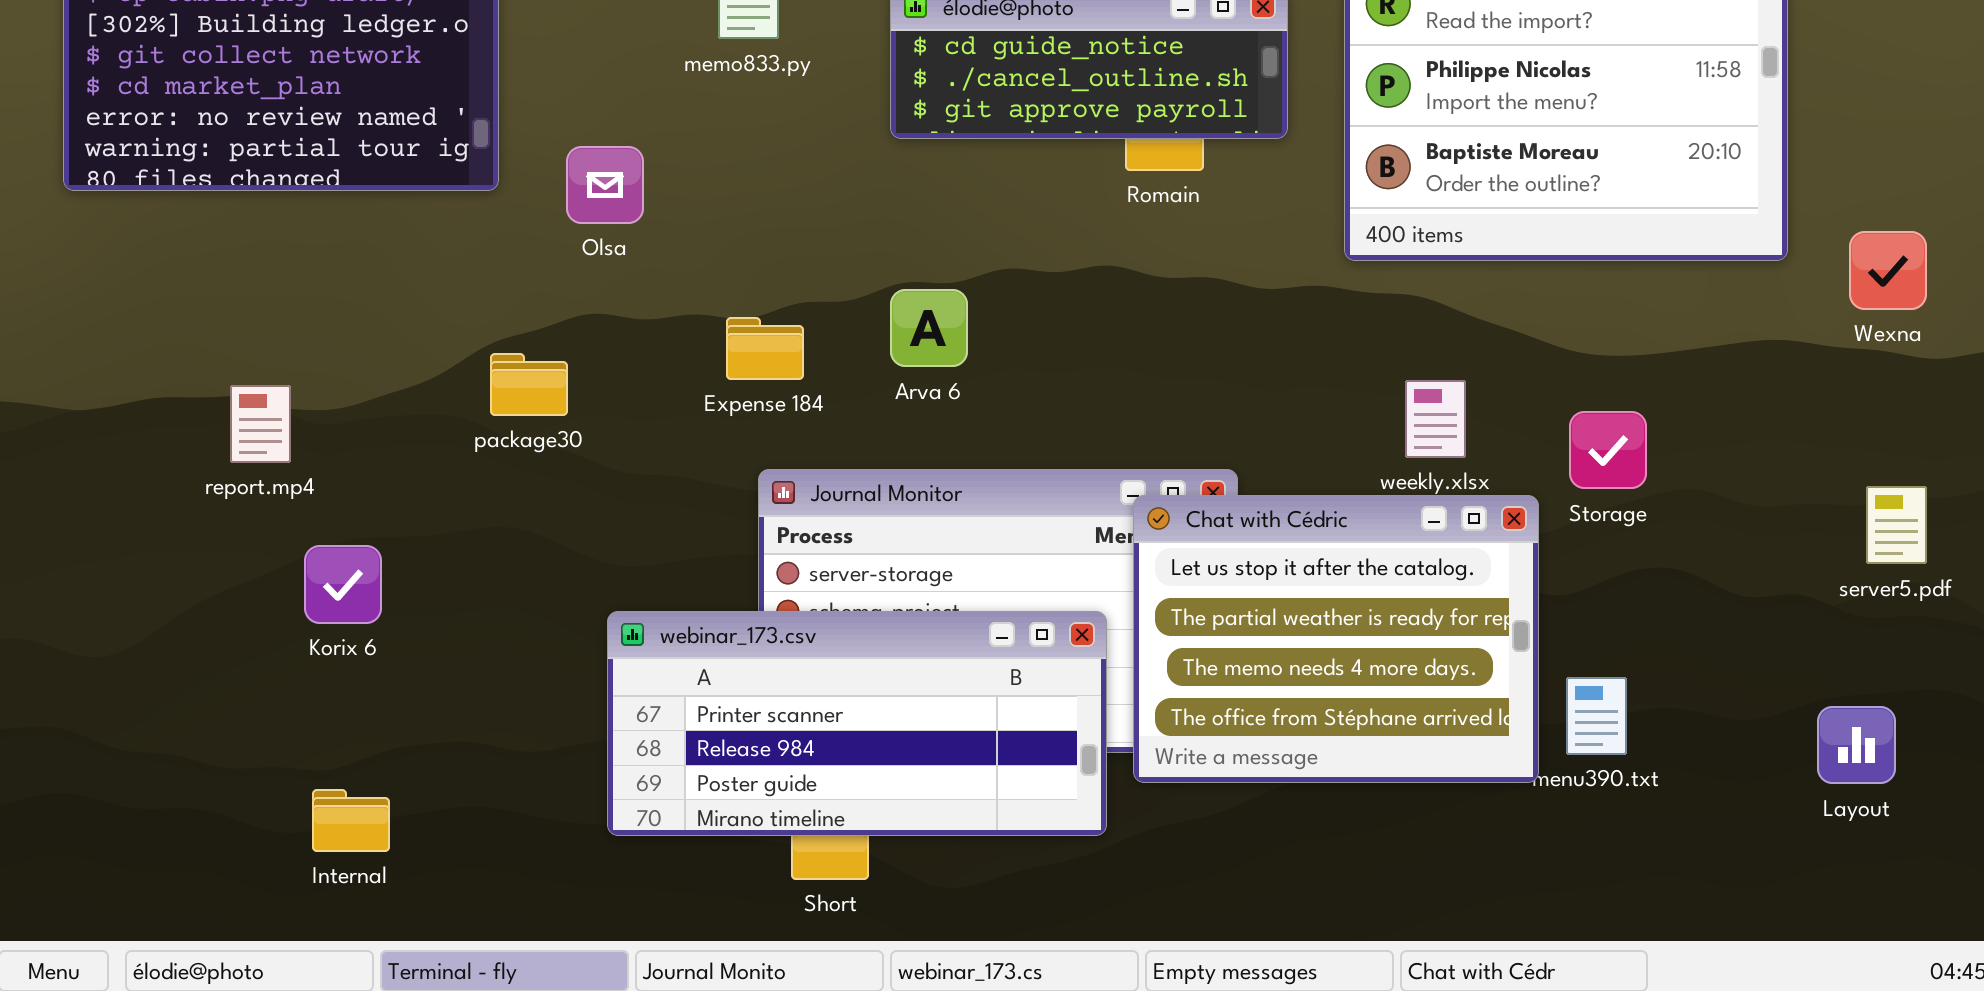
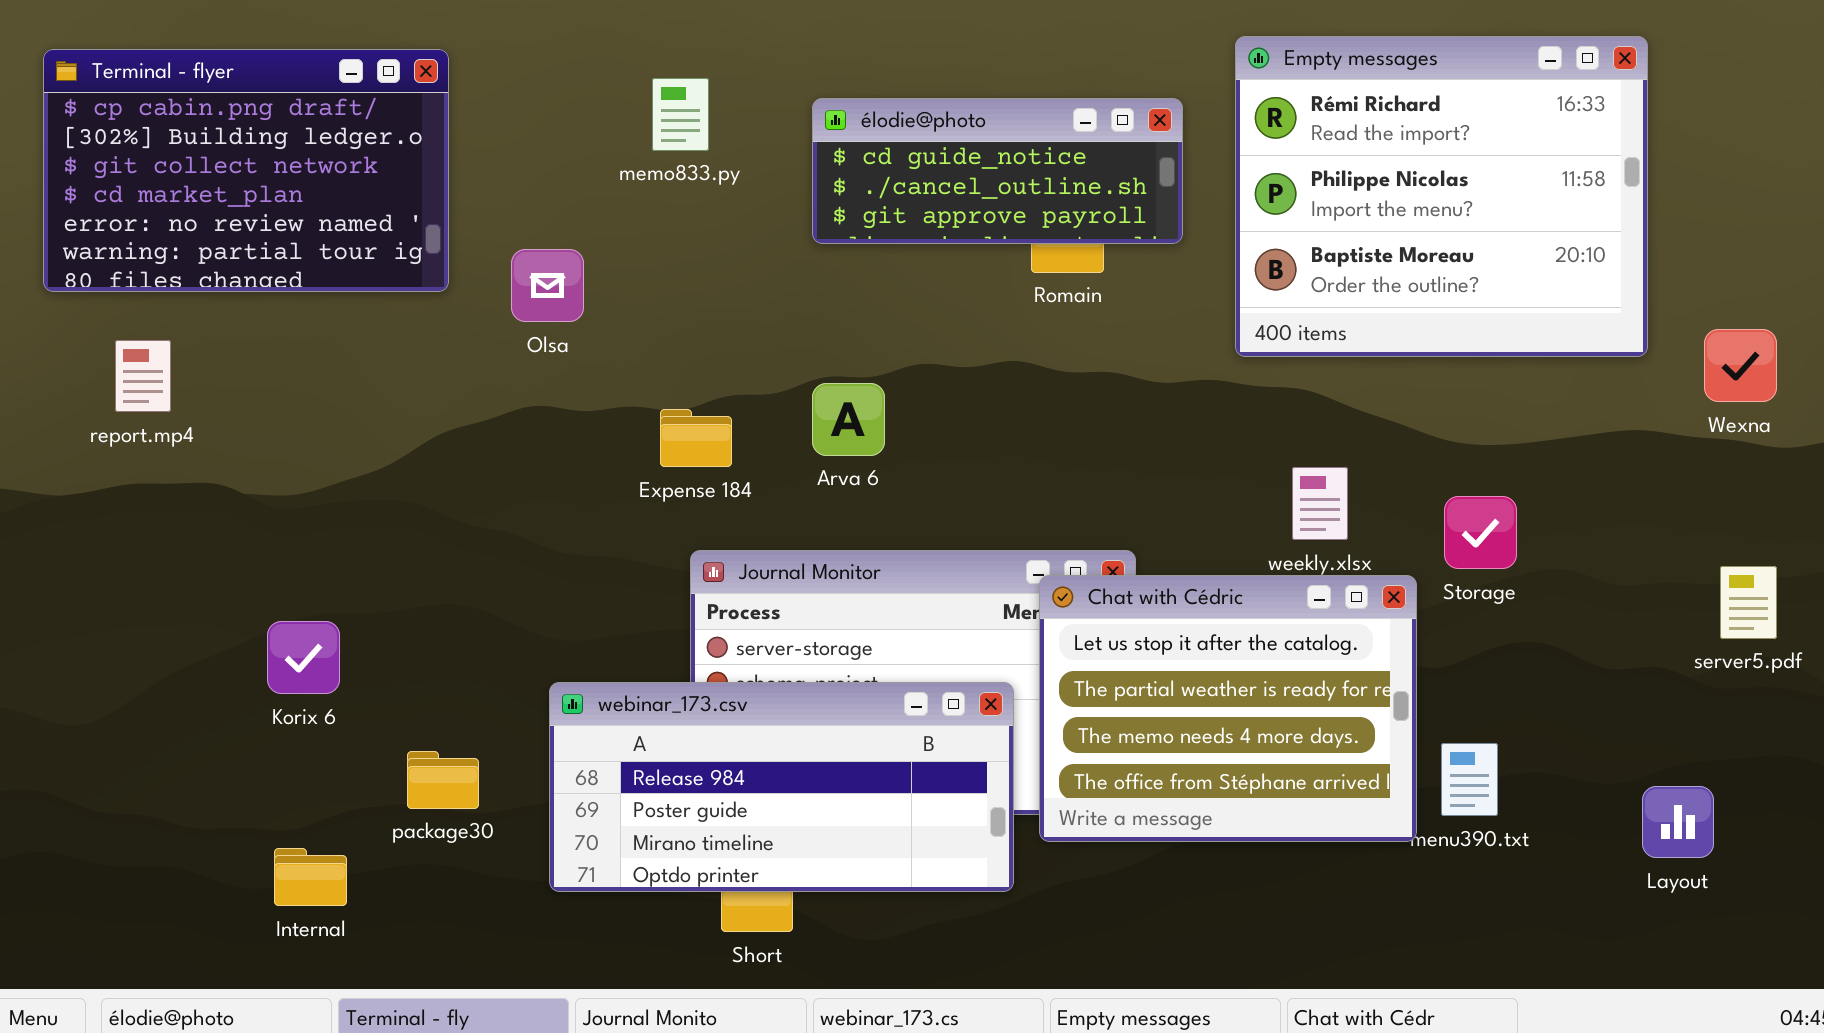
package30: [490,353,568,416] -> [407,751,479,809], moved
report.mp4: [230,385,291,463] -> [115,340,171,412], moved
webinar_173.csv: [607,611,1107,836] -> [549,682,1014,892], scrolled down 1 row
Layout: [1817,706,1896,784] -> [1642,786,1714,858], moved

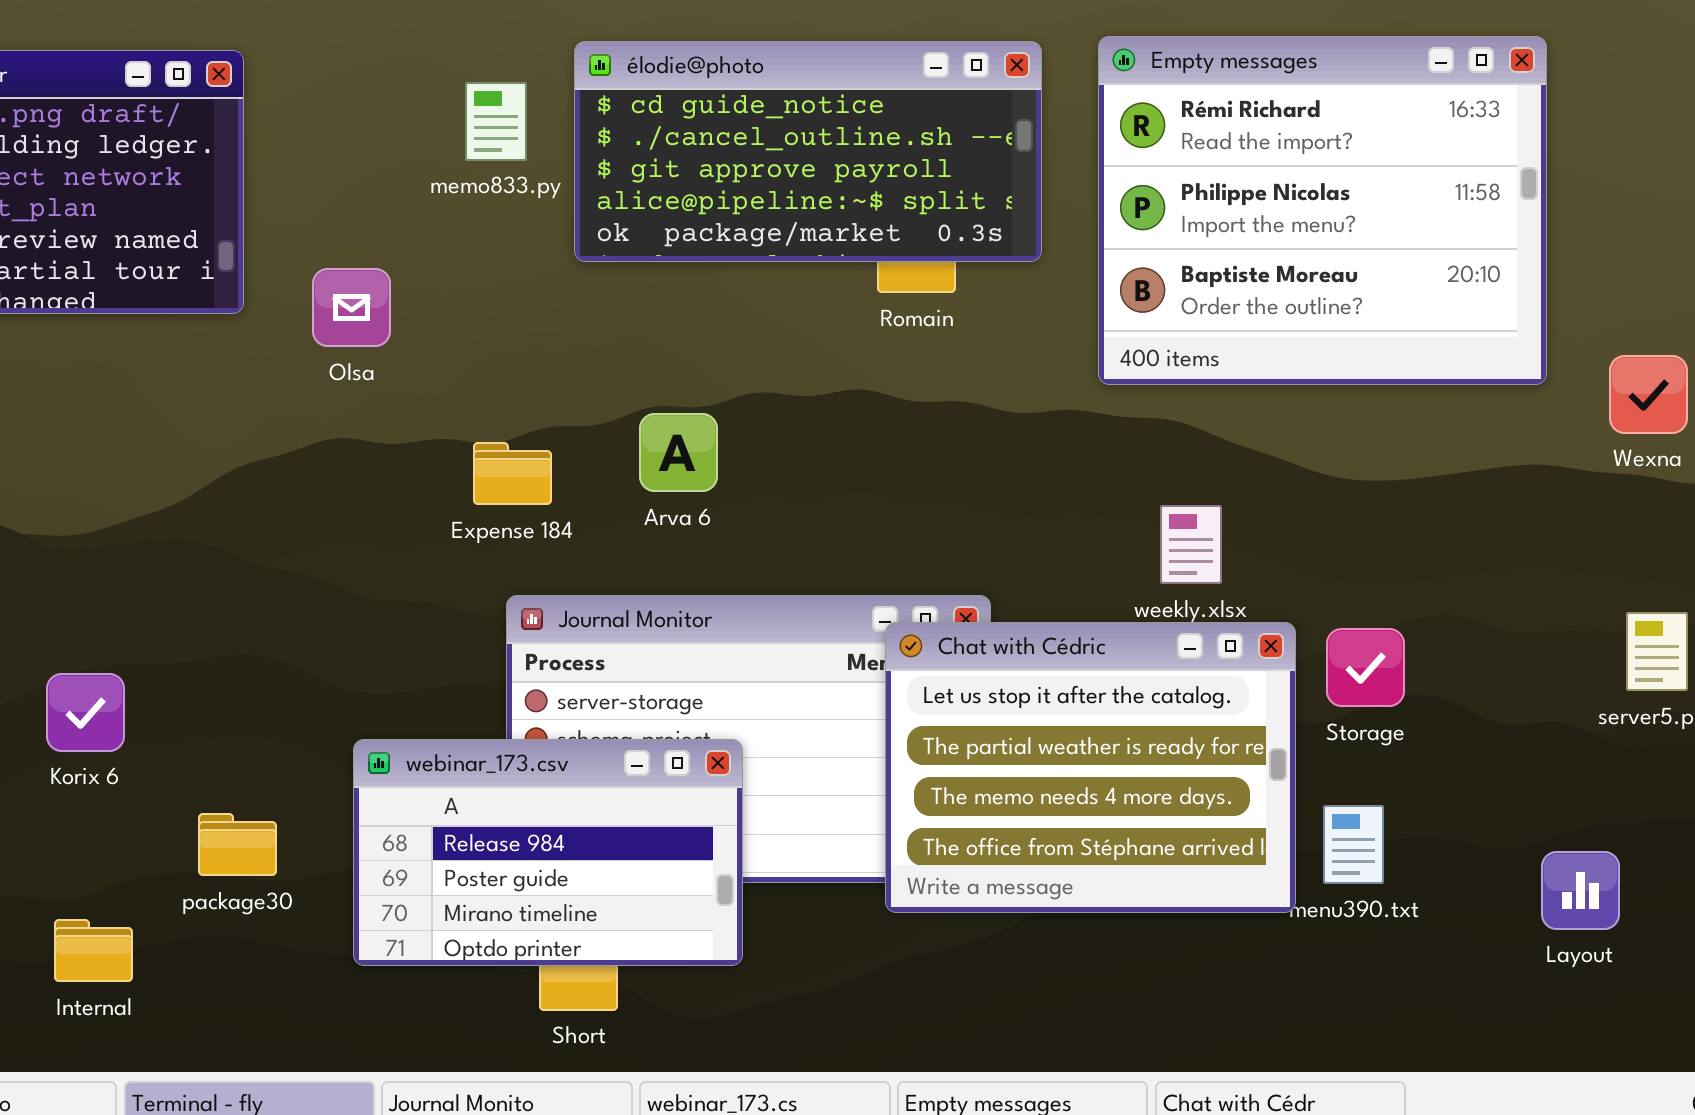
élodie@photo: [812,98,1183,244] -> [574,41,1042,262], resized
Storage: [1444,496,1517,569] -> [1326,628,1405,707], moved
webinar_173.csv: [549,682,1014,892] -> [353,739,743,966], resized

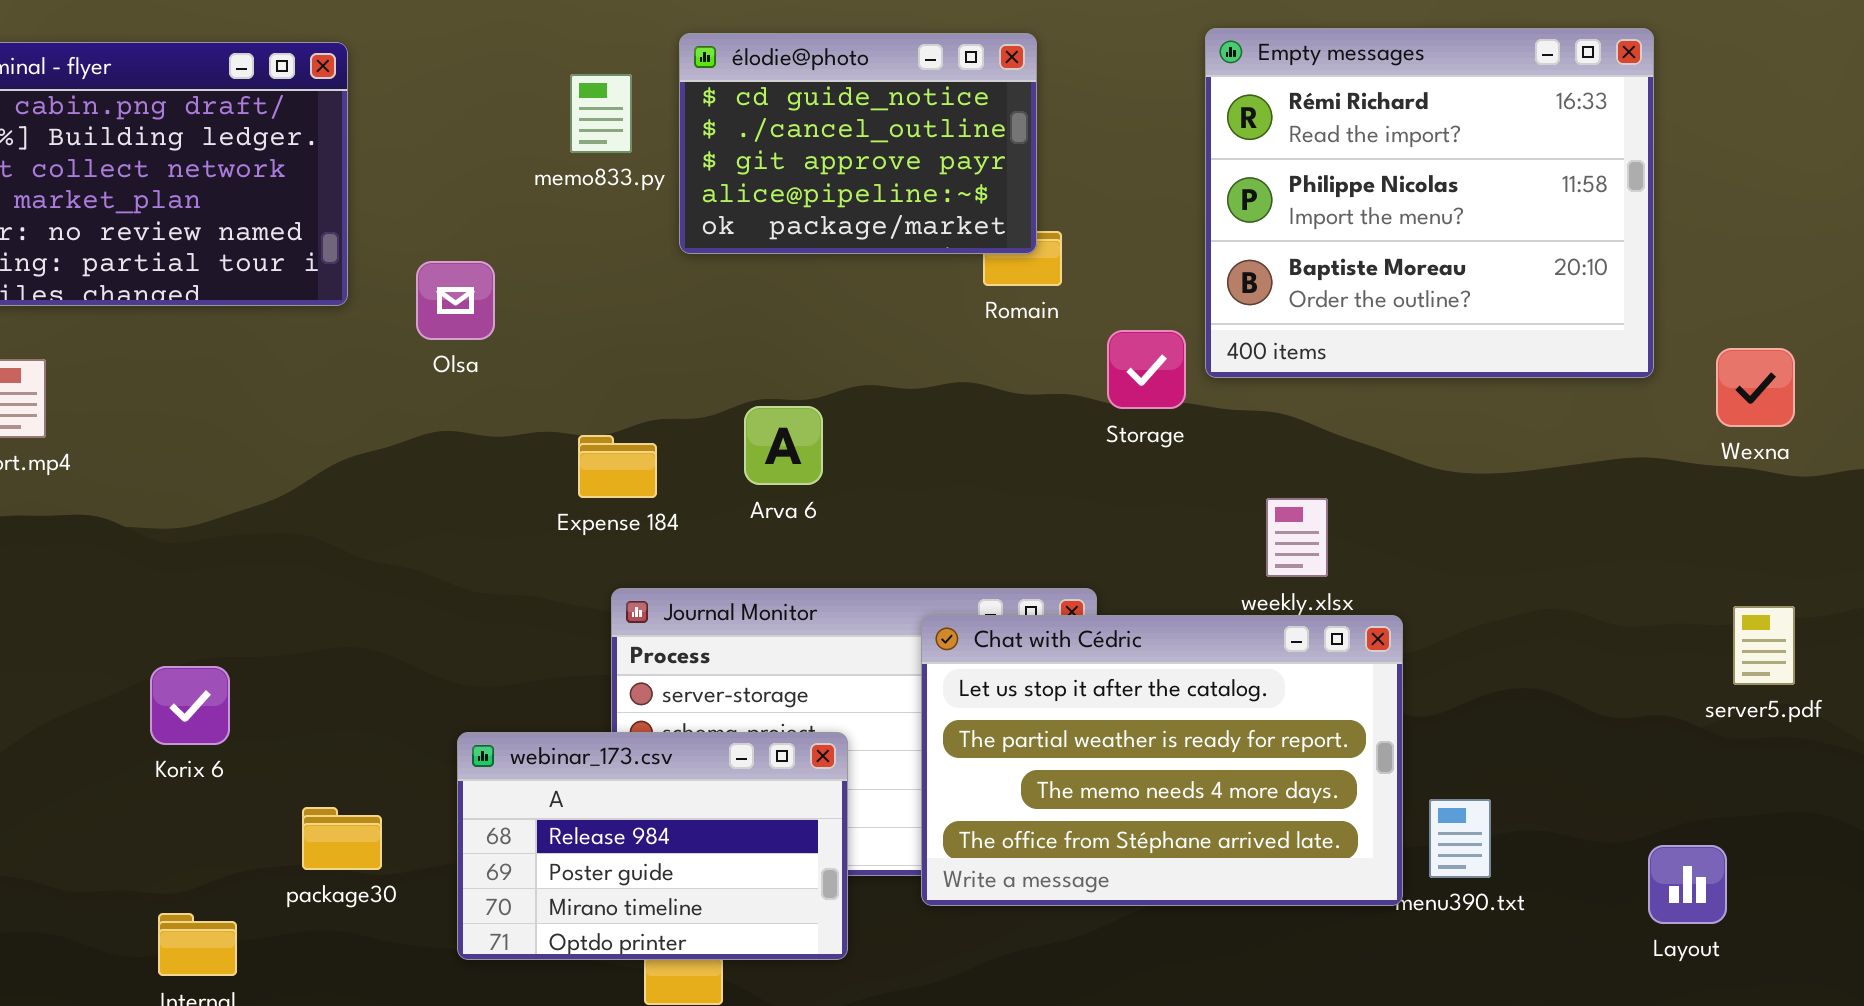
élodie@photo: [574,41,1042,262] -> [679,33,1037,254], resized
Chat with Cédric: [885,622,1296,913] -> [921,615,1403,906], resized
Storage: [1326,628,1405,707] -> [1107,330,1186,409], moved

